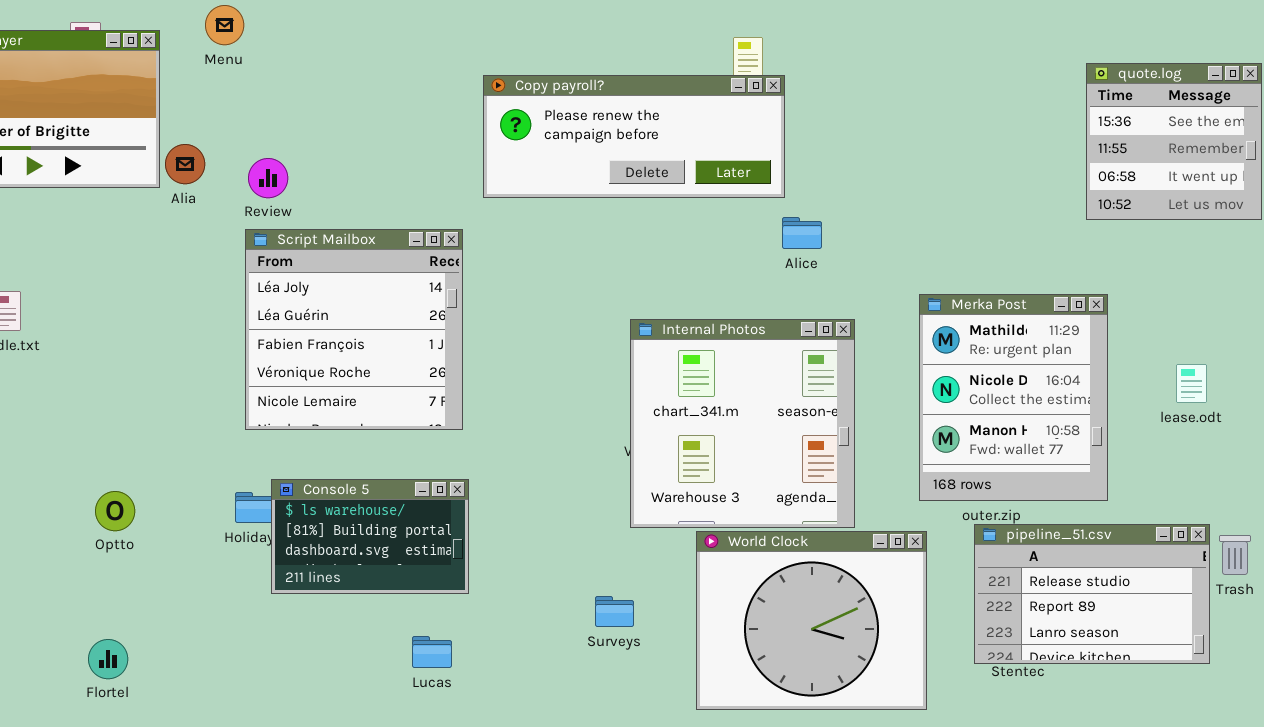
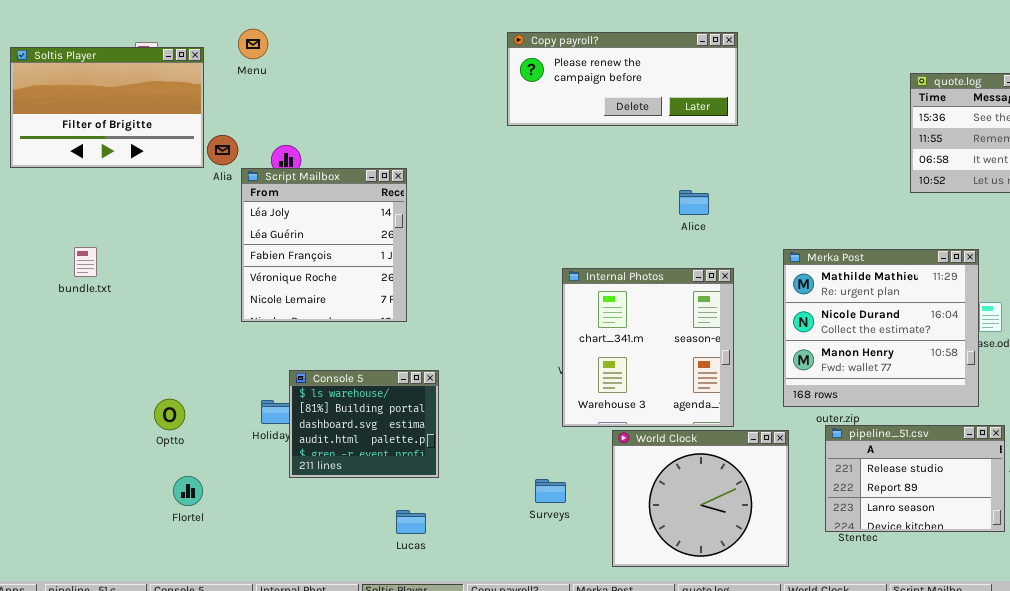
Copy payroll?: [483,75,785,198] -> [507,32,738,126], moved
Script Mailbox: [245,229,463,430] -> [241,168,407,322], moved
Merka Post: [919,294,1108,501] -> [783,249,979,407], resized
Console 5: [271,479,469,594] -> [289,370,439,478], resized
Flortel: [88,639,128,679] -> [173,476,203,506], moved

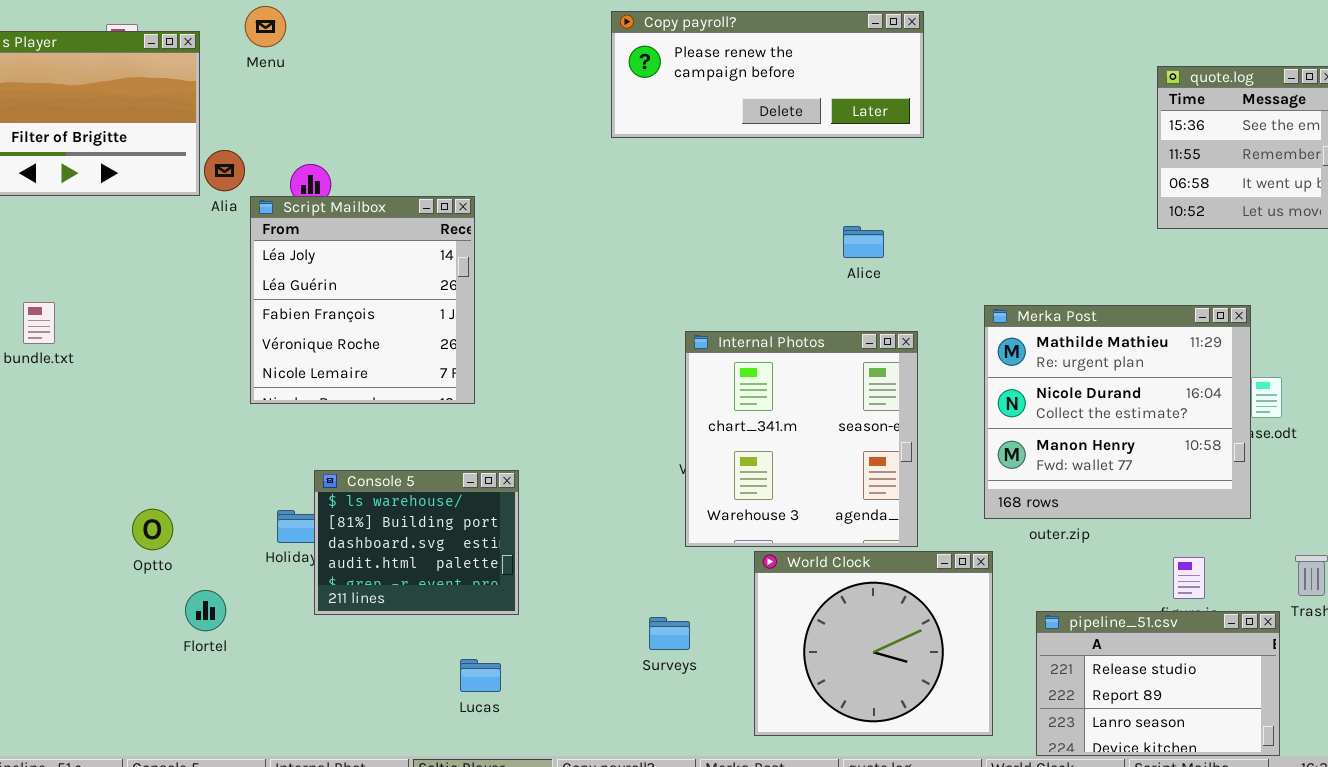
pipeline_51.csv: [825,425,1005,532] -> [1036,611,1280,756], moved
Flortel: [173,476,203,506] -> [185,590,226,631], moved

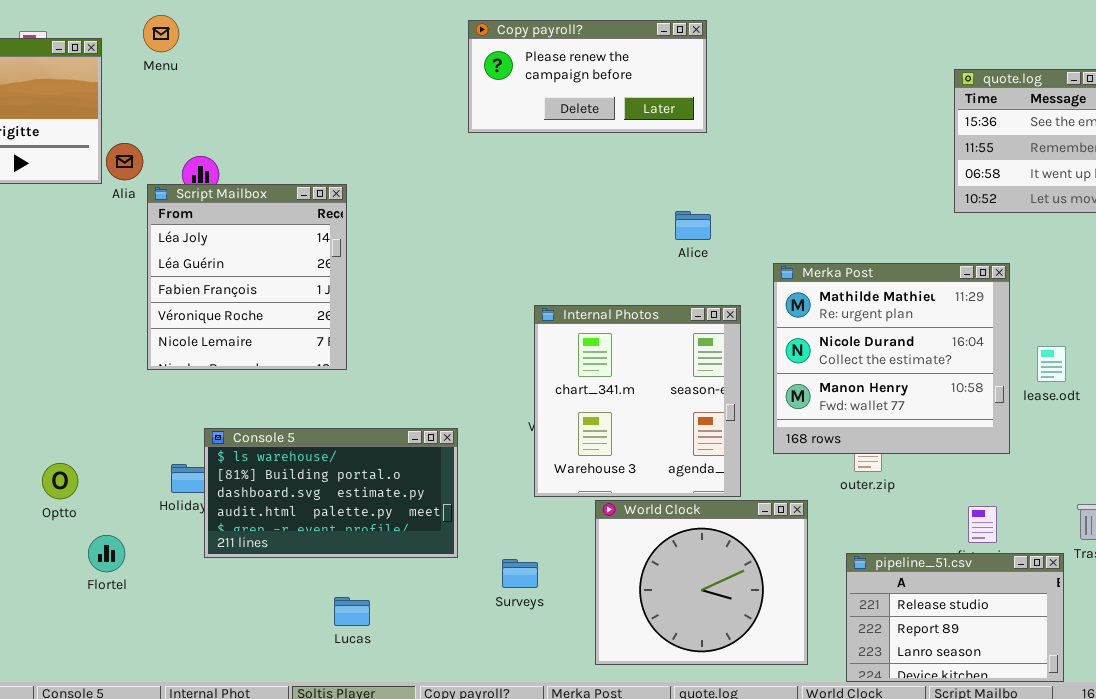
Copy payroll?: [611,11,924,138] -> [468,20,707,133], resized
Merka Post: [984,305,1251,519] -> [773,263,1010,454], moved
Console 5: [314,470,519,615] -> [204,428,458,558], resized

